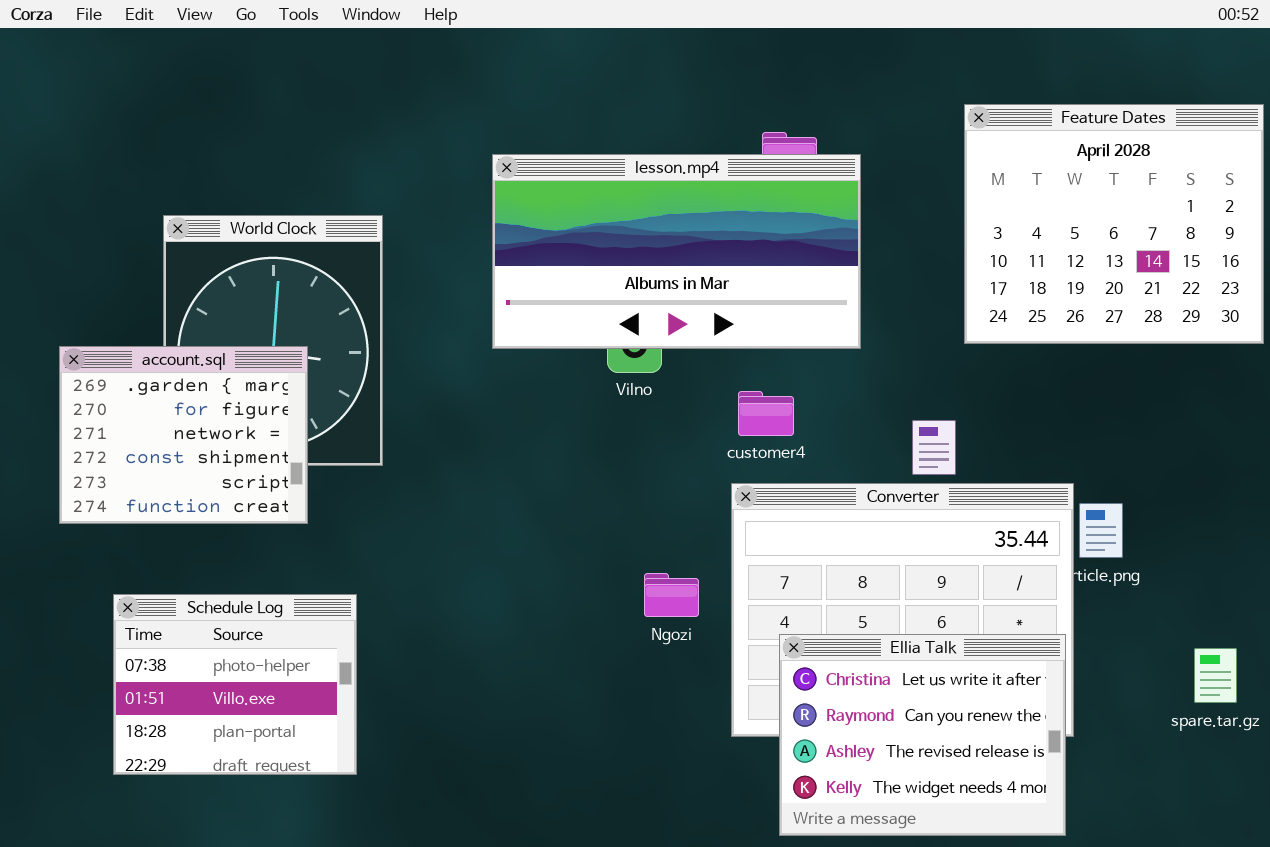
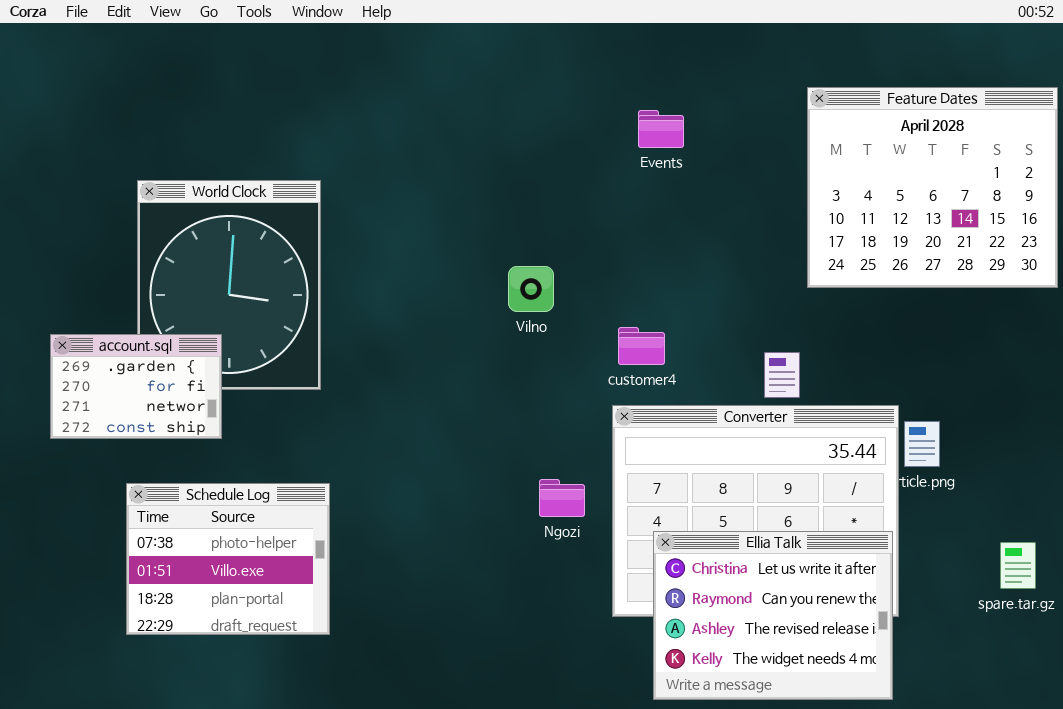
lesson.mp4: [492,154,861,349] -> none, closed
account.sql: [59,346,308,524] -> [50,334,222,439], resized
Schedule Log: [113,594,357,775] -> [126,483,330,635], moved

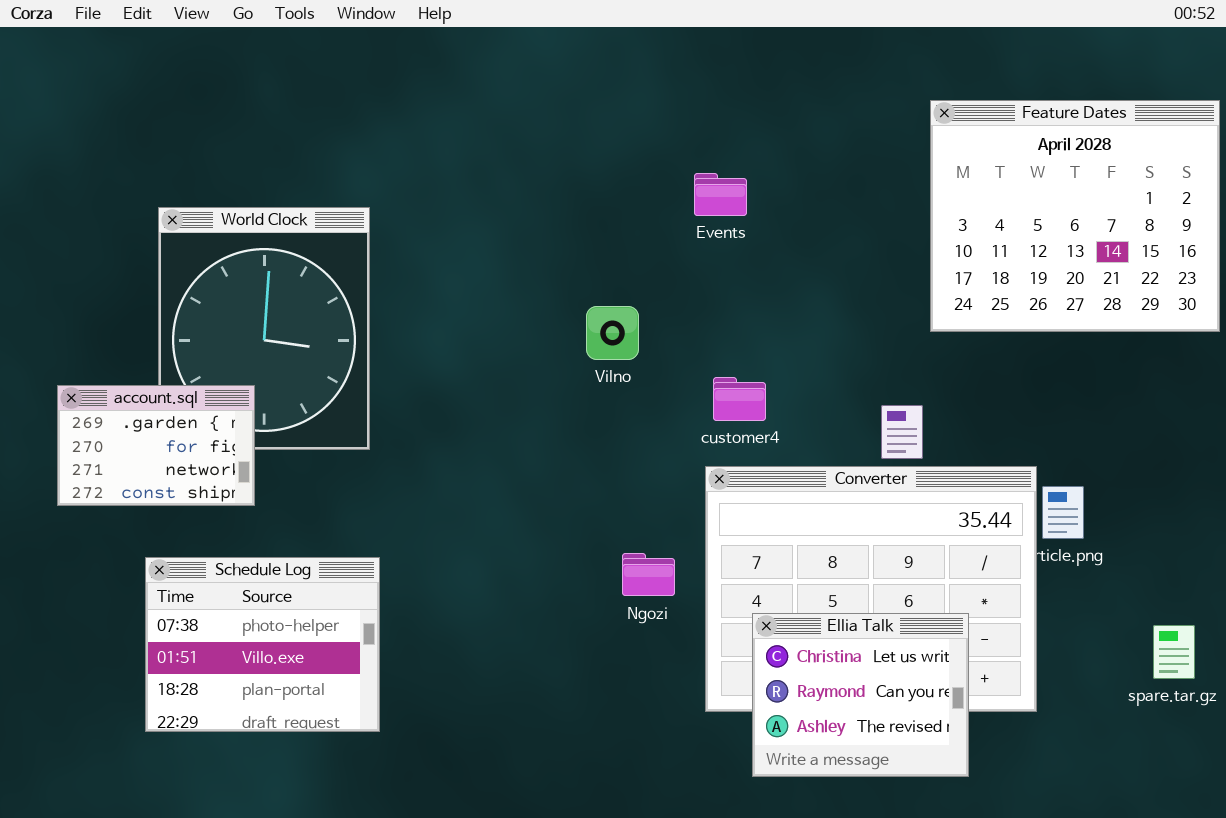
Events: [638,110,684,148] -> [694,173,747,216], moved
Ellia Talk: [653,531,893,700] -> [752,613,969,777], resized

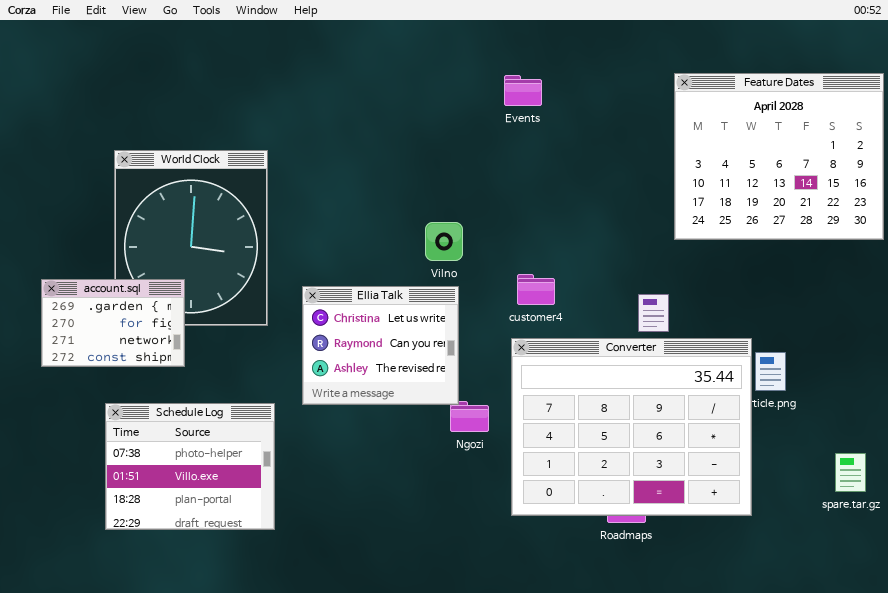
Events: [694,173,747,216] -> [504,75,542,106], moved
Ellia Talk: [752,613,969,777] -> [302,286,459,405], moved

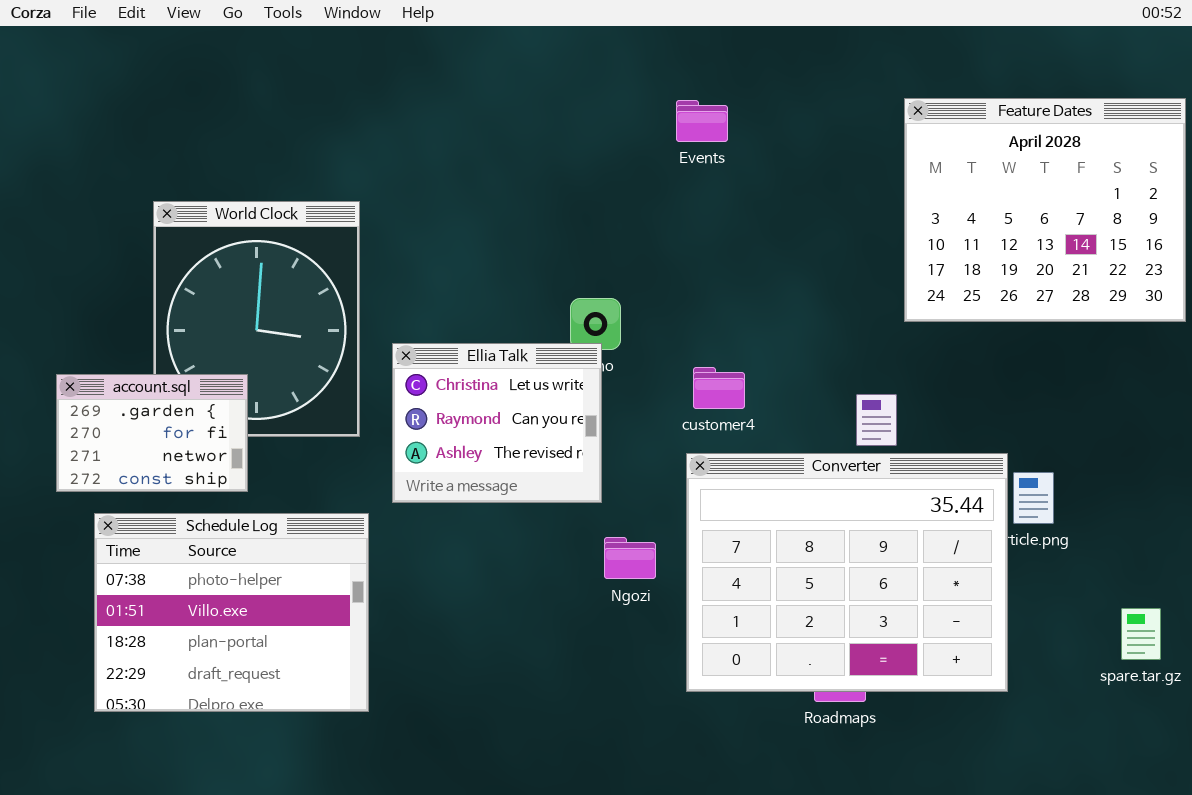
Ellia Talk: [302,286,459,405] -> [392,343,602,503], moved
Schedule Log: [105,403,275,530] -> [94,513,369,712], resized

